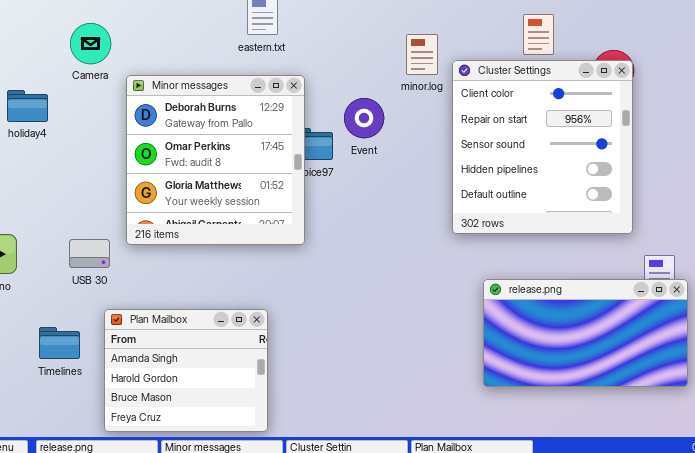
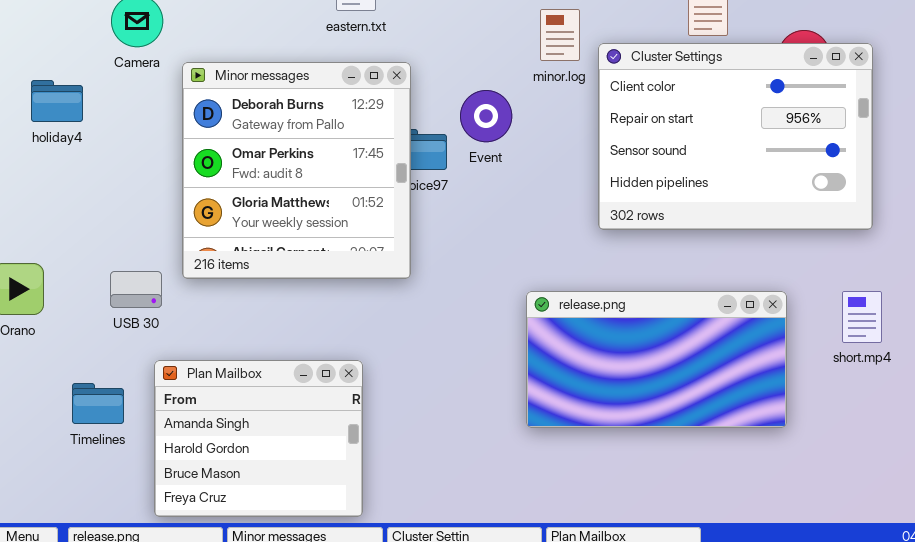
Cluster Settings: [452,60,633,234] -> [598,43,873,230], resized
release.png: [483,279,688,387] -> [526,291,787,428], moved

